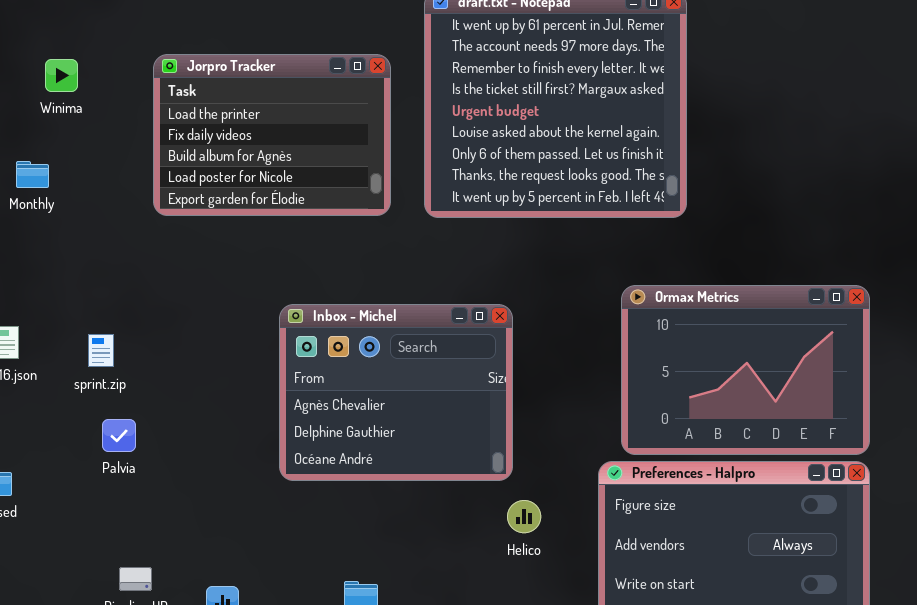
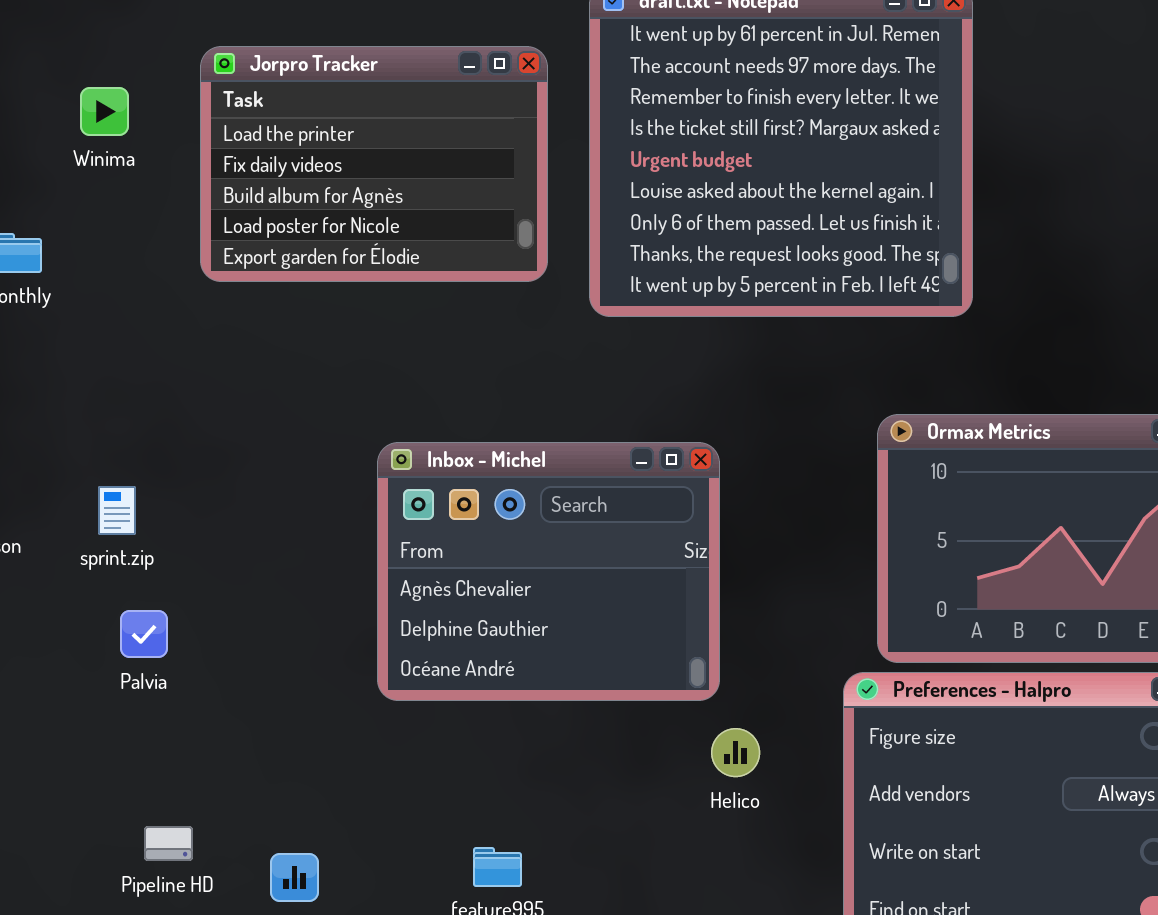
Jorpro Tracker: [153,54,391,216] -> [200,46,548,282], moved
Winima: [45,59,78,92] -> [80,87,129,136], moved

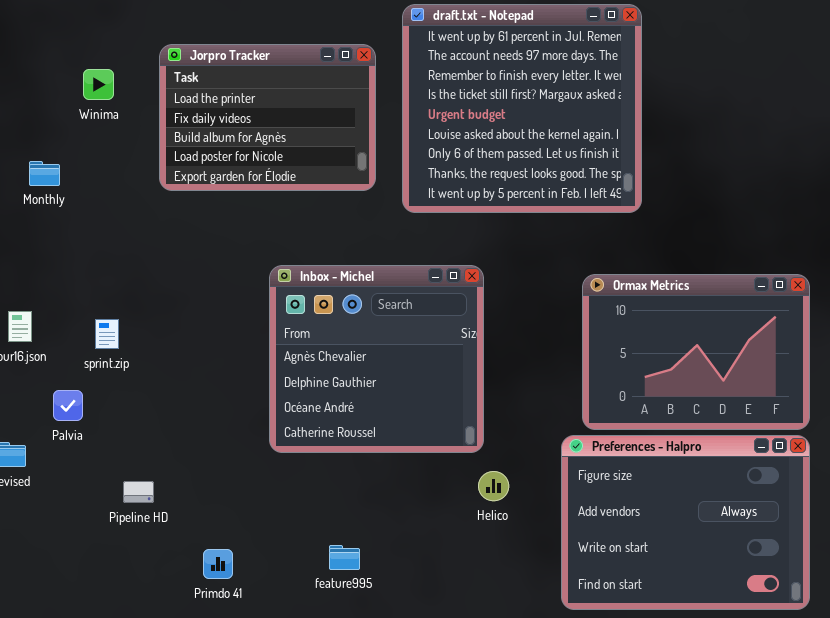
Inbox - Michel: [377,442,720,701] -> [269,265,484,453], resized
Palvia: [120,610,168,658] -> [53,390,83,421], moved
Pipeline HD: [144,826,193,861] -> [123,481,154,503], moved

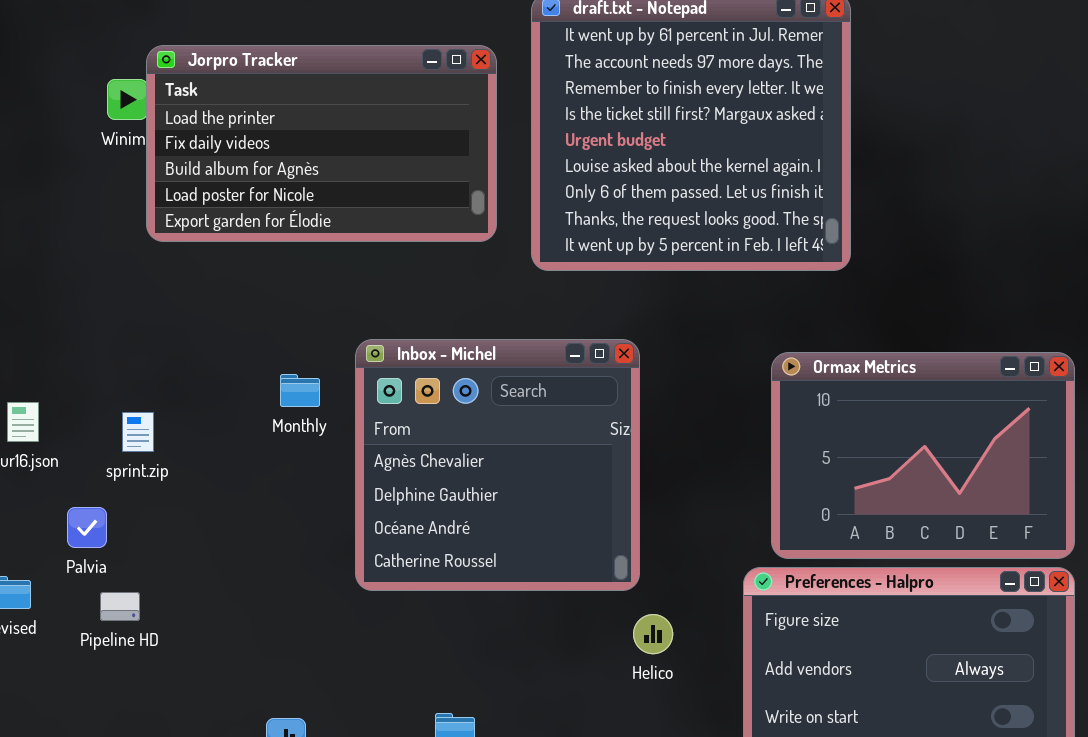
Jorpro Tracker: [159,44,376,191] -> [146,45,497,242], resized
Monthly: [29,161,60,186] -> [280,374,320,407], moved
Pipeline HD: [123,481,154,503] -> [100,592,140,621], moved

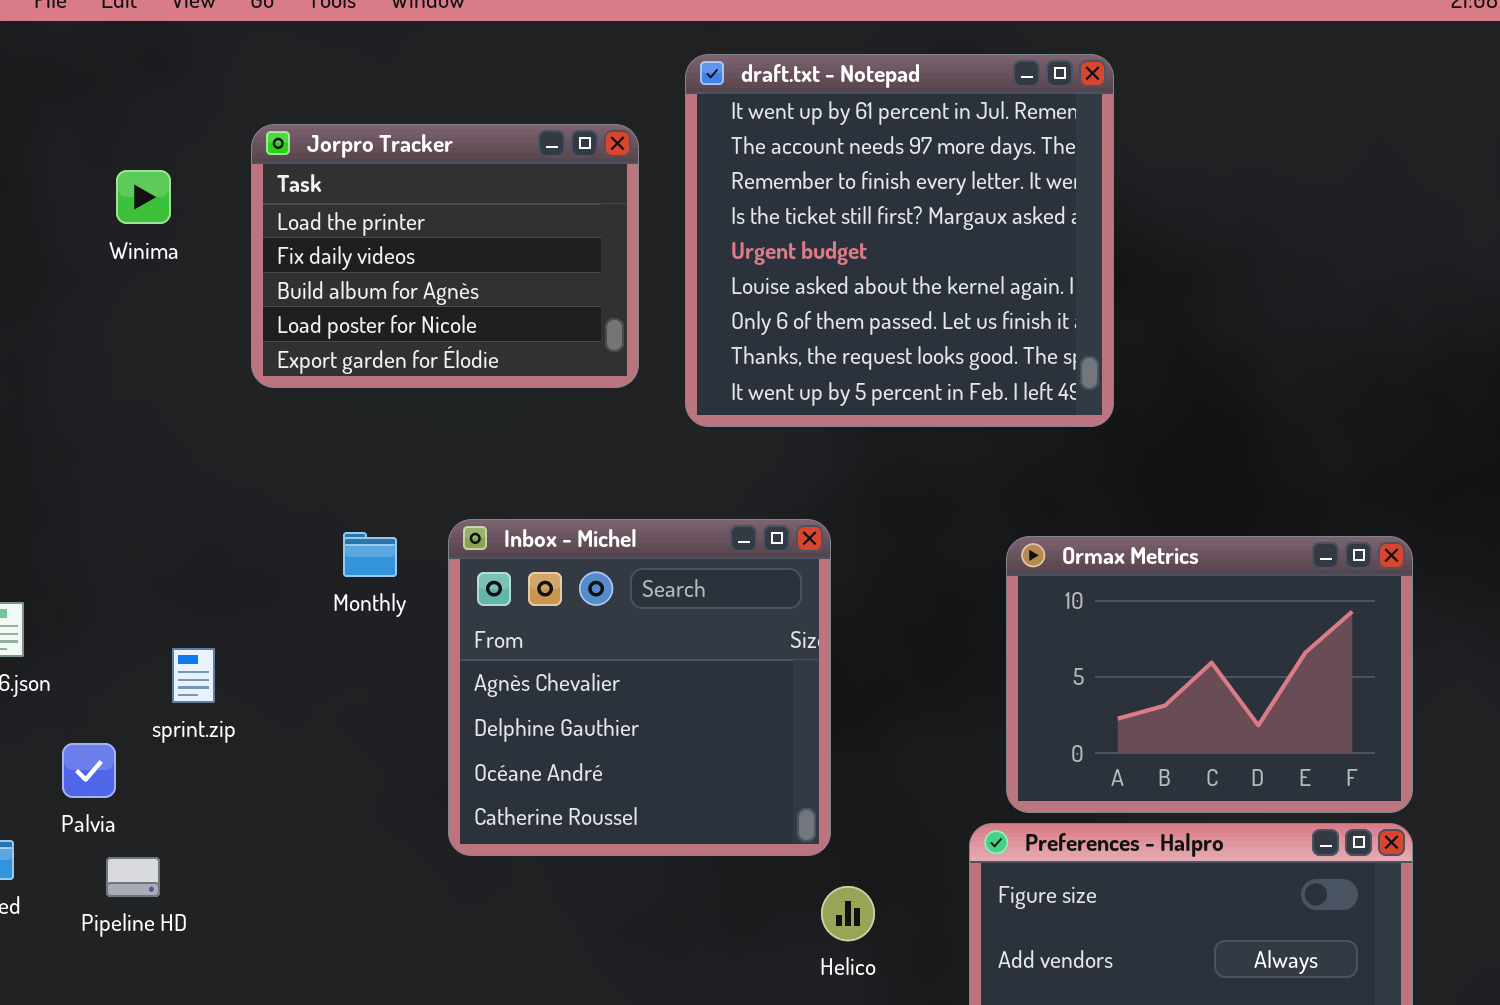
Jorpro Tracker: [146,45,497,242] -> [251,124,639,388], resized
Monthly: [280,374,320,407] -> [343,532,397,577], moved
sprint.zip: [122,412,154,452] -> [172,648,215,703], moved

